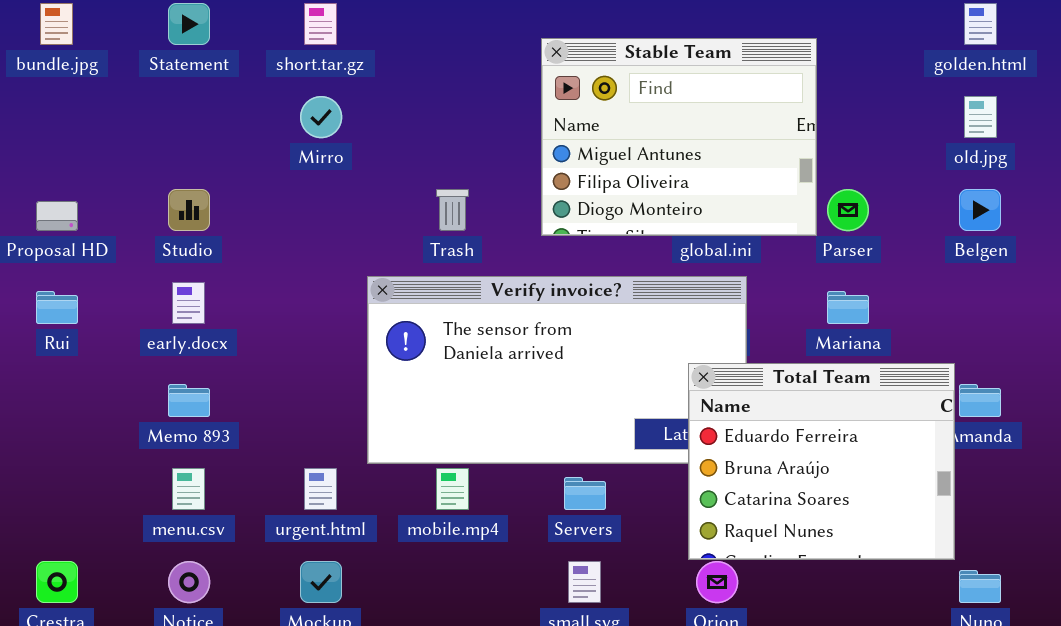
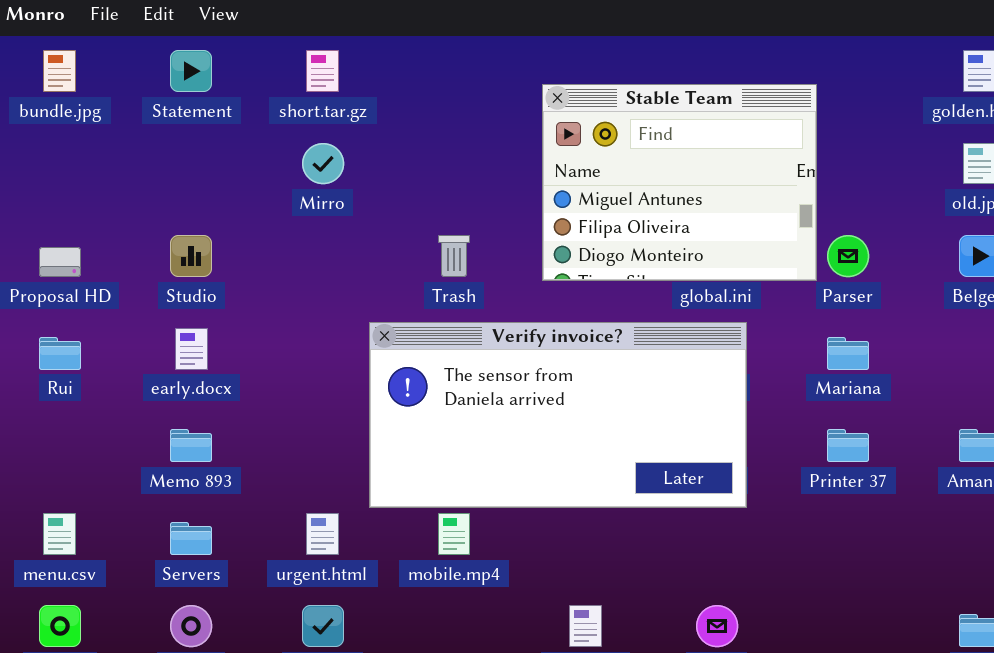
Total Team: [688,363,955,560] -> none, closed
menu.csv: [172,468,205,510] -> [43,513,76,555], moved
Servers: [564,477,606,510] -> [170,522,212,555], moved

